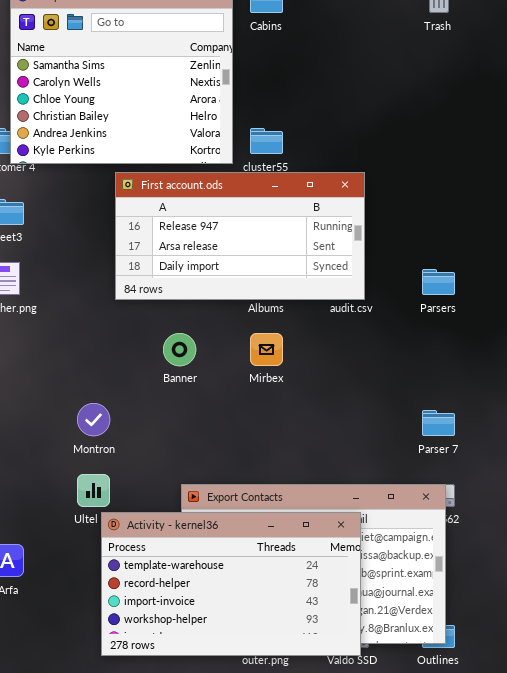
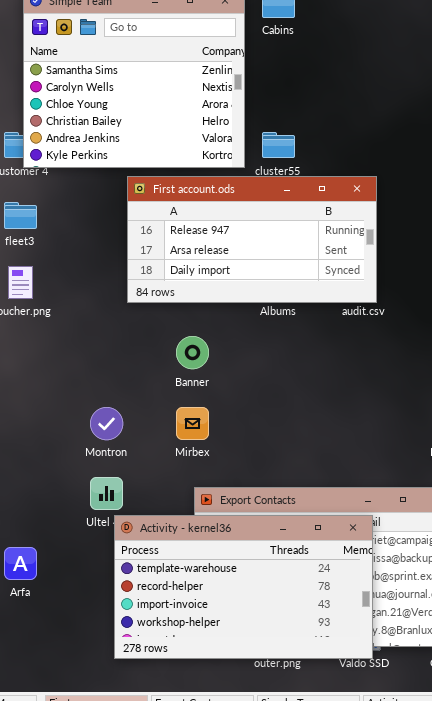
Mirbex: [250,333,283,366] -> [176,407,209,440], moved

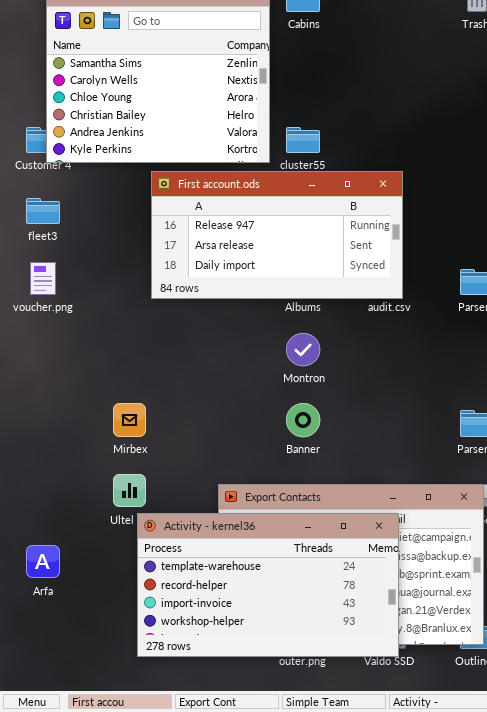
Banner: [176,336,209,369] -> [286,403,320,437], moved
Montron: [90,407,123,440] -> [286,333,320,366], moved
Mirbex: [176,407,209,440] -> [113,403,146,437], moved

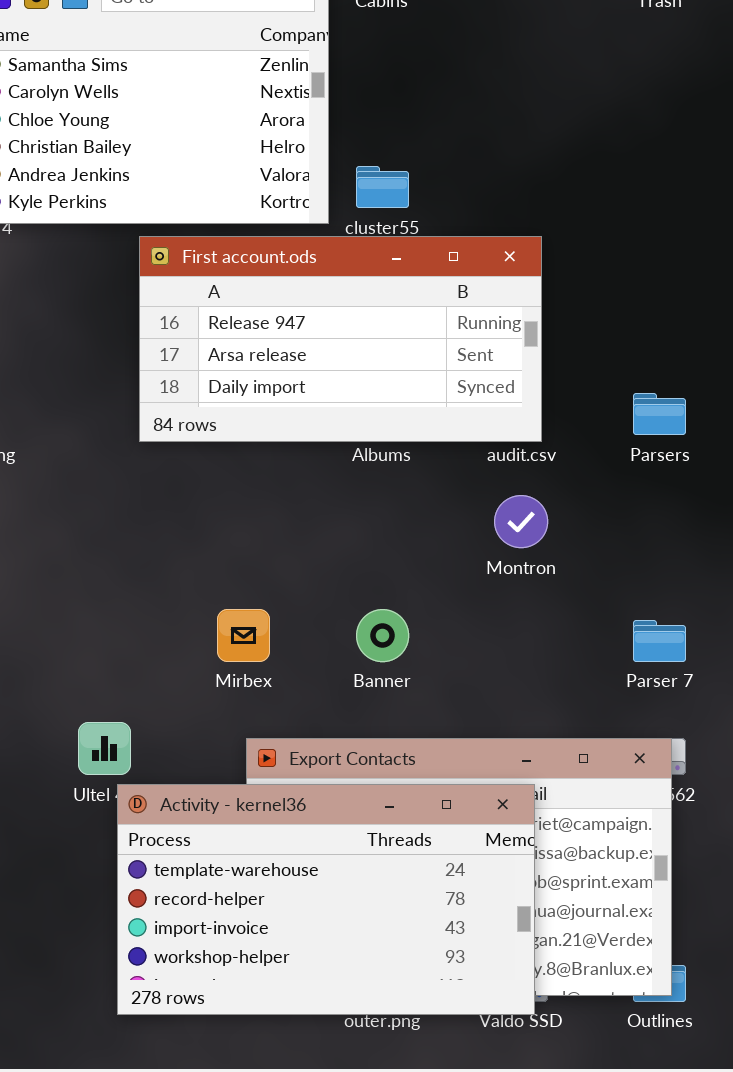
Montron: [286,333,320,366] -> [494,495,548,548], moved
Mirbex: [113,403,146,437] -> [217,609,270,662], moved

